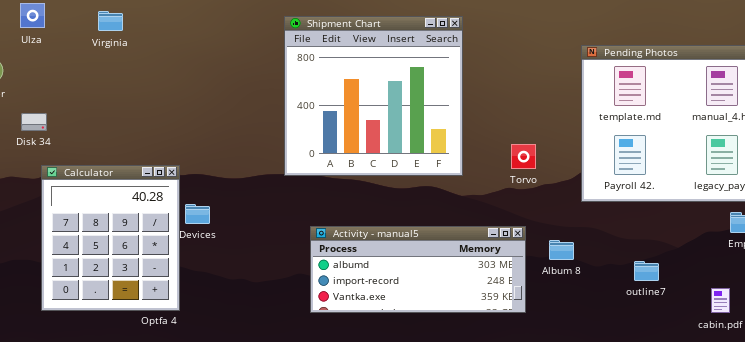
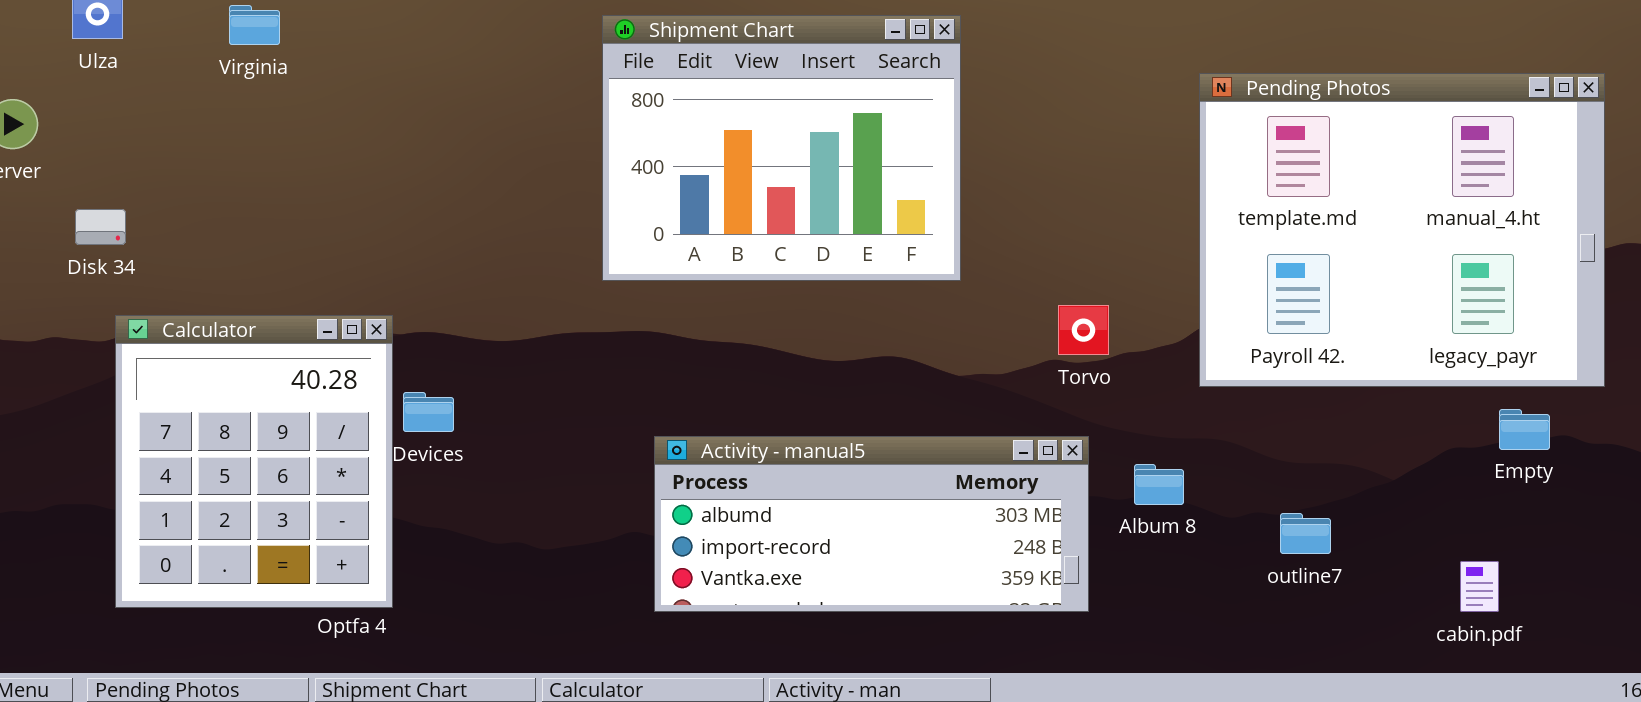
Shipment Chart: [284,16,463,176] -> [602,15,961,281], resized
Torvo: [511,144,536,169] -> [1058,305,1109,355], moved
outline7: [634,261,659,281] -> [1280,513,1331,554], moved

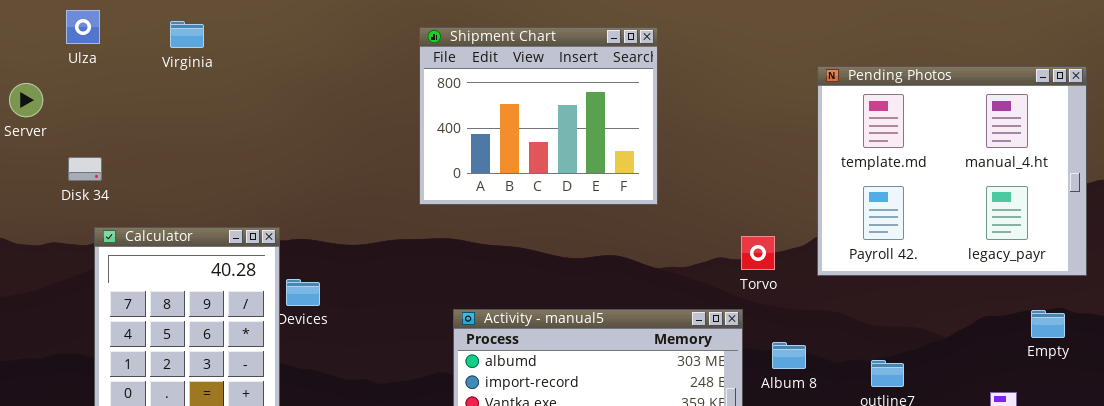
Torvo: [1058,305,1109,355] -> [741,236,775,270], moved
Empty: [1499,409,1550,450] -> [1031,310,1065,338], moved
Album 8: [1134,464,1184,505] -> [772,342,806,369], moved

